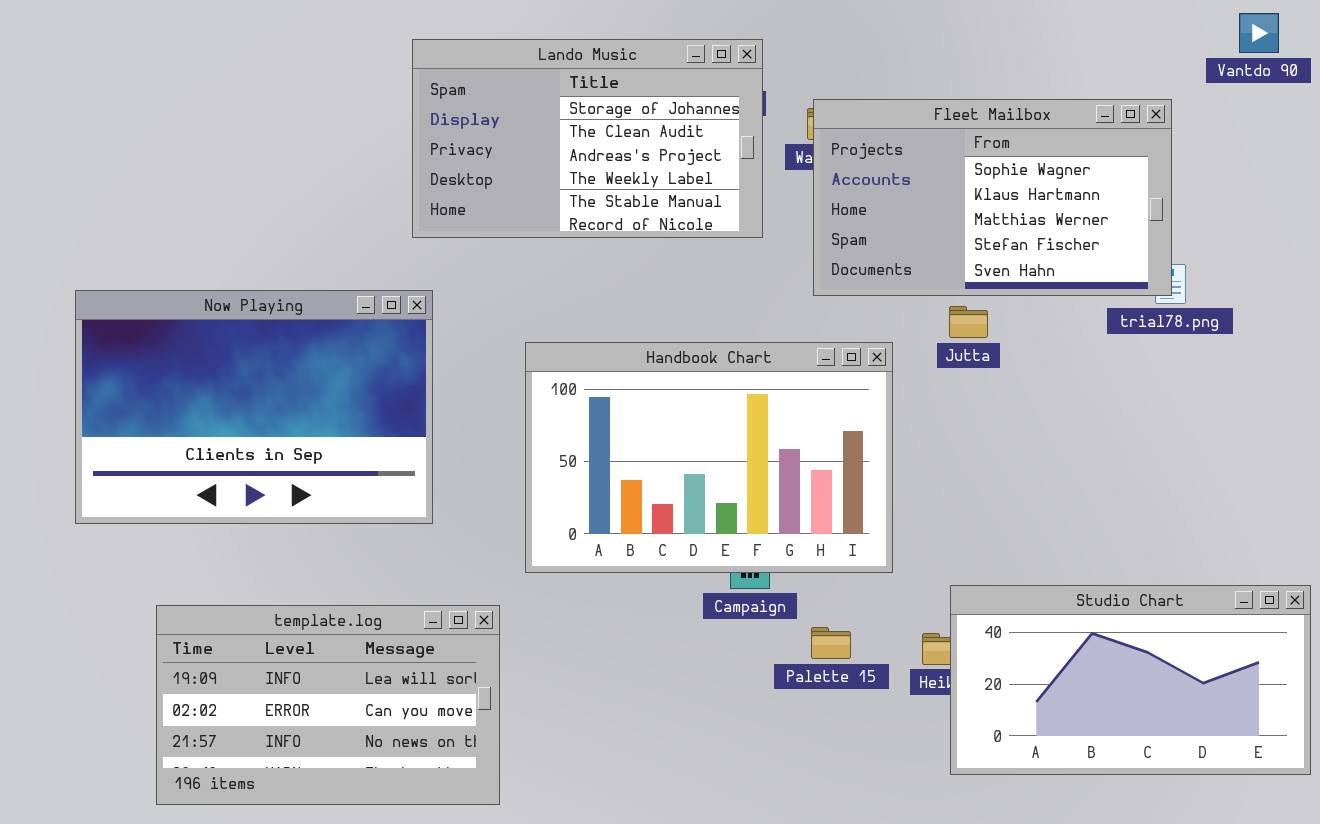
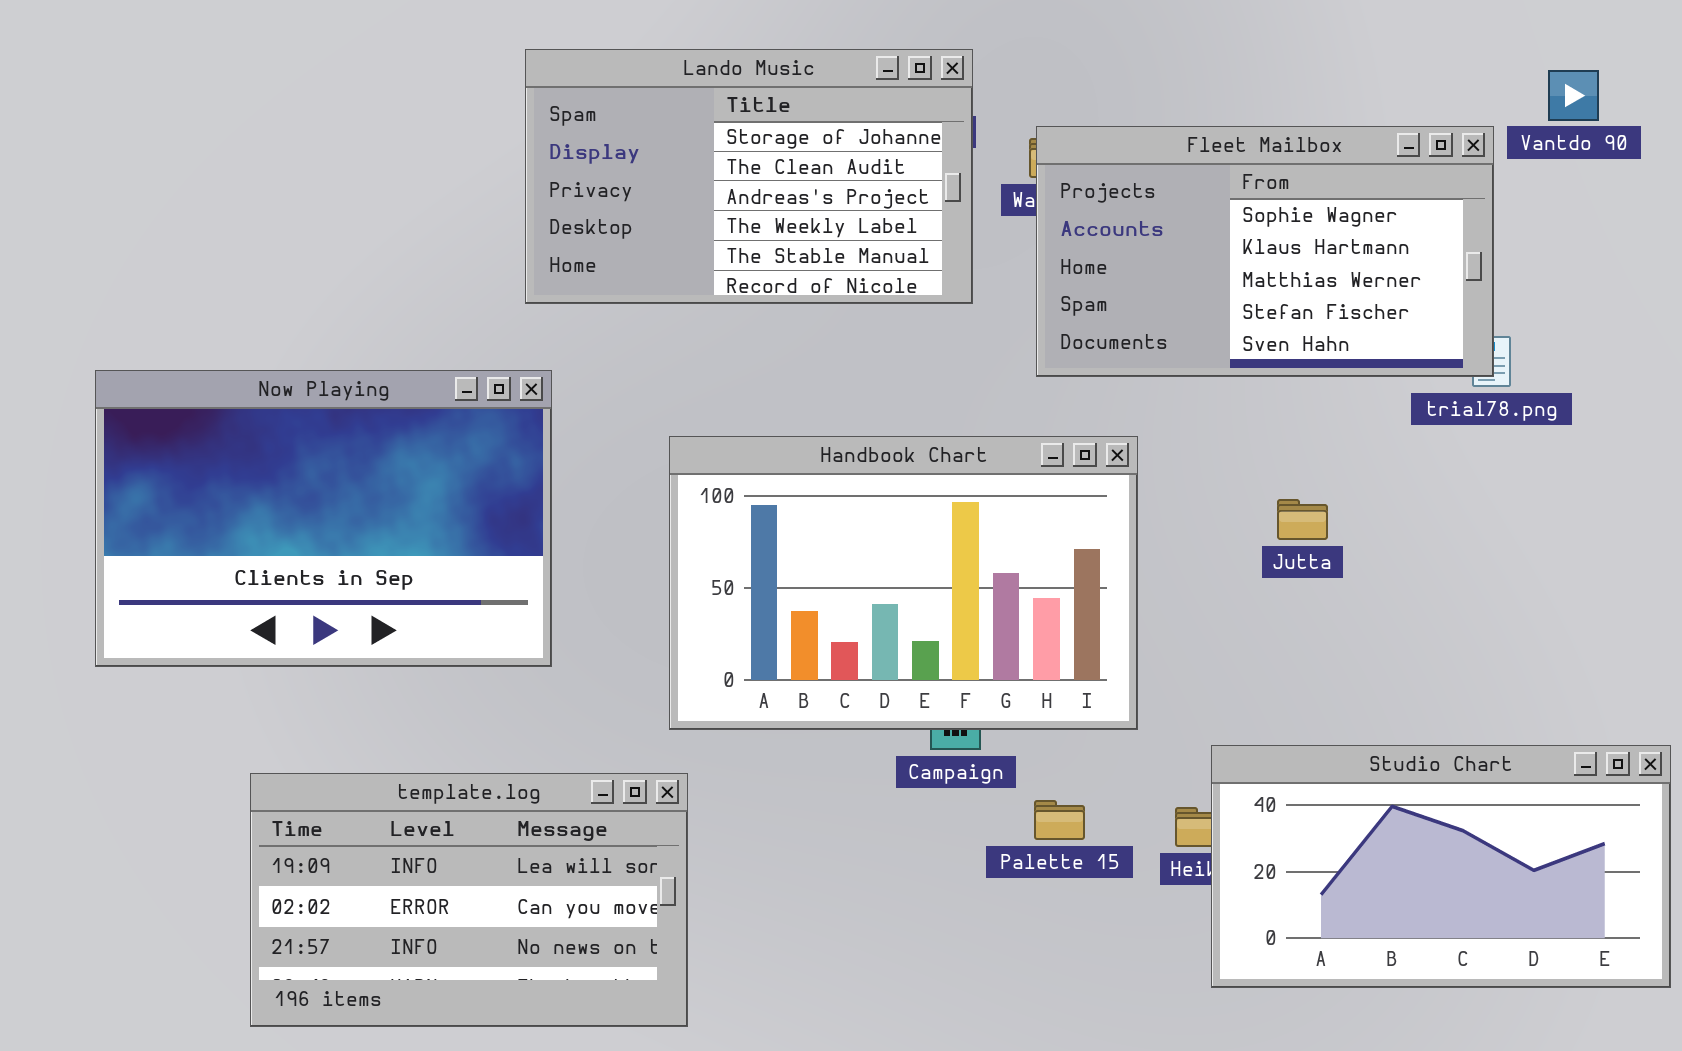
Vantdo 90: [1239,13,1279,53] -> [1548,70,1599,121], moved
Jutta: [949,306,988,338] -> [1277,499,1328,540], moved
template.log: [156,605,500,805] -> [250,773,688,1027], moved

